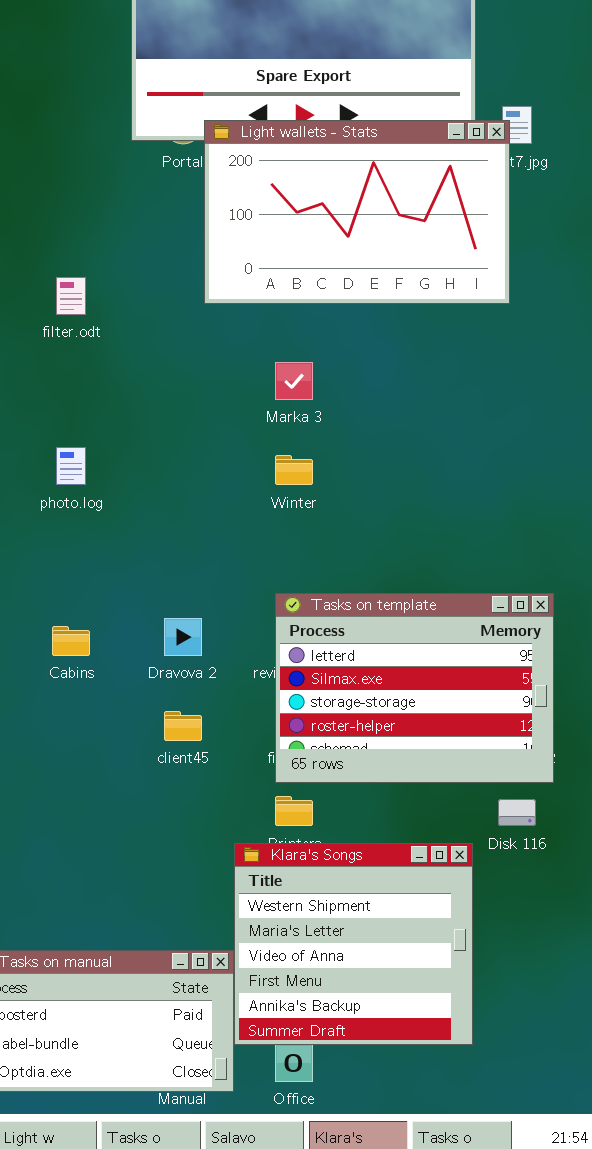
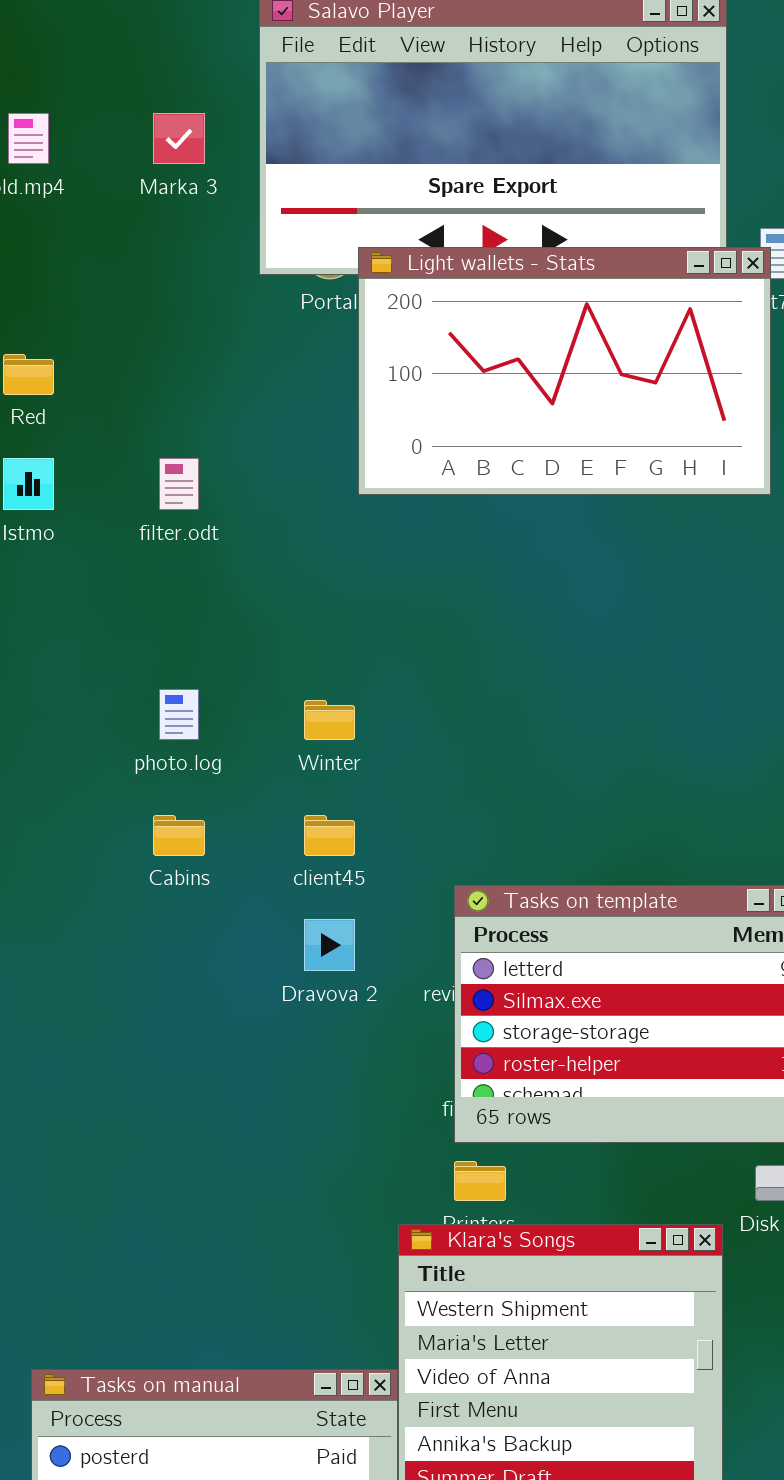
Marka 3: [275,362,313,400] -> [153,113,205,164], moved
Winter: [275,455,313,485] -> [304,700,355,740], moved
Cabins: [52,626,90,656] -> [153,815,205,856], moved
client45: [164,711,202,741] -> [304,815,355,856], moved

